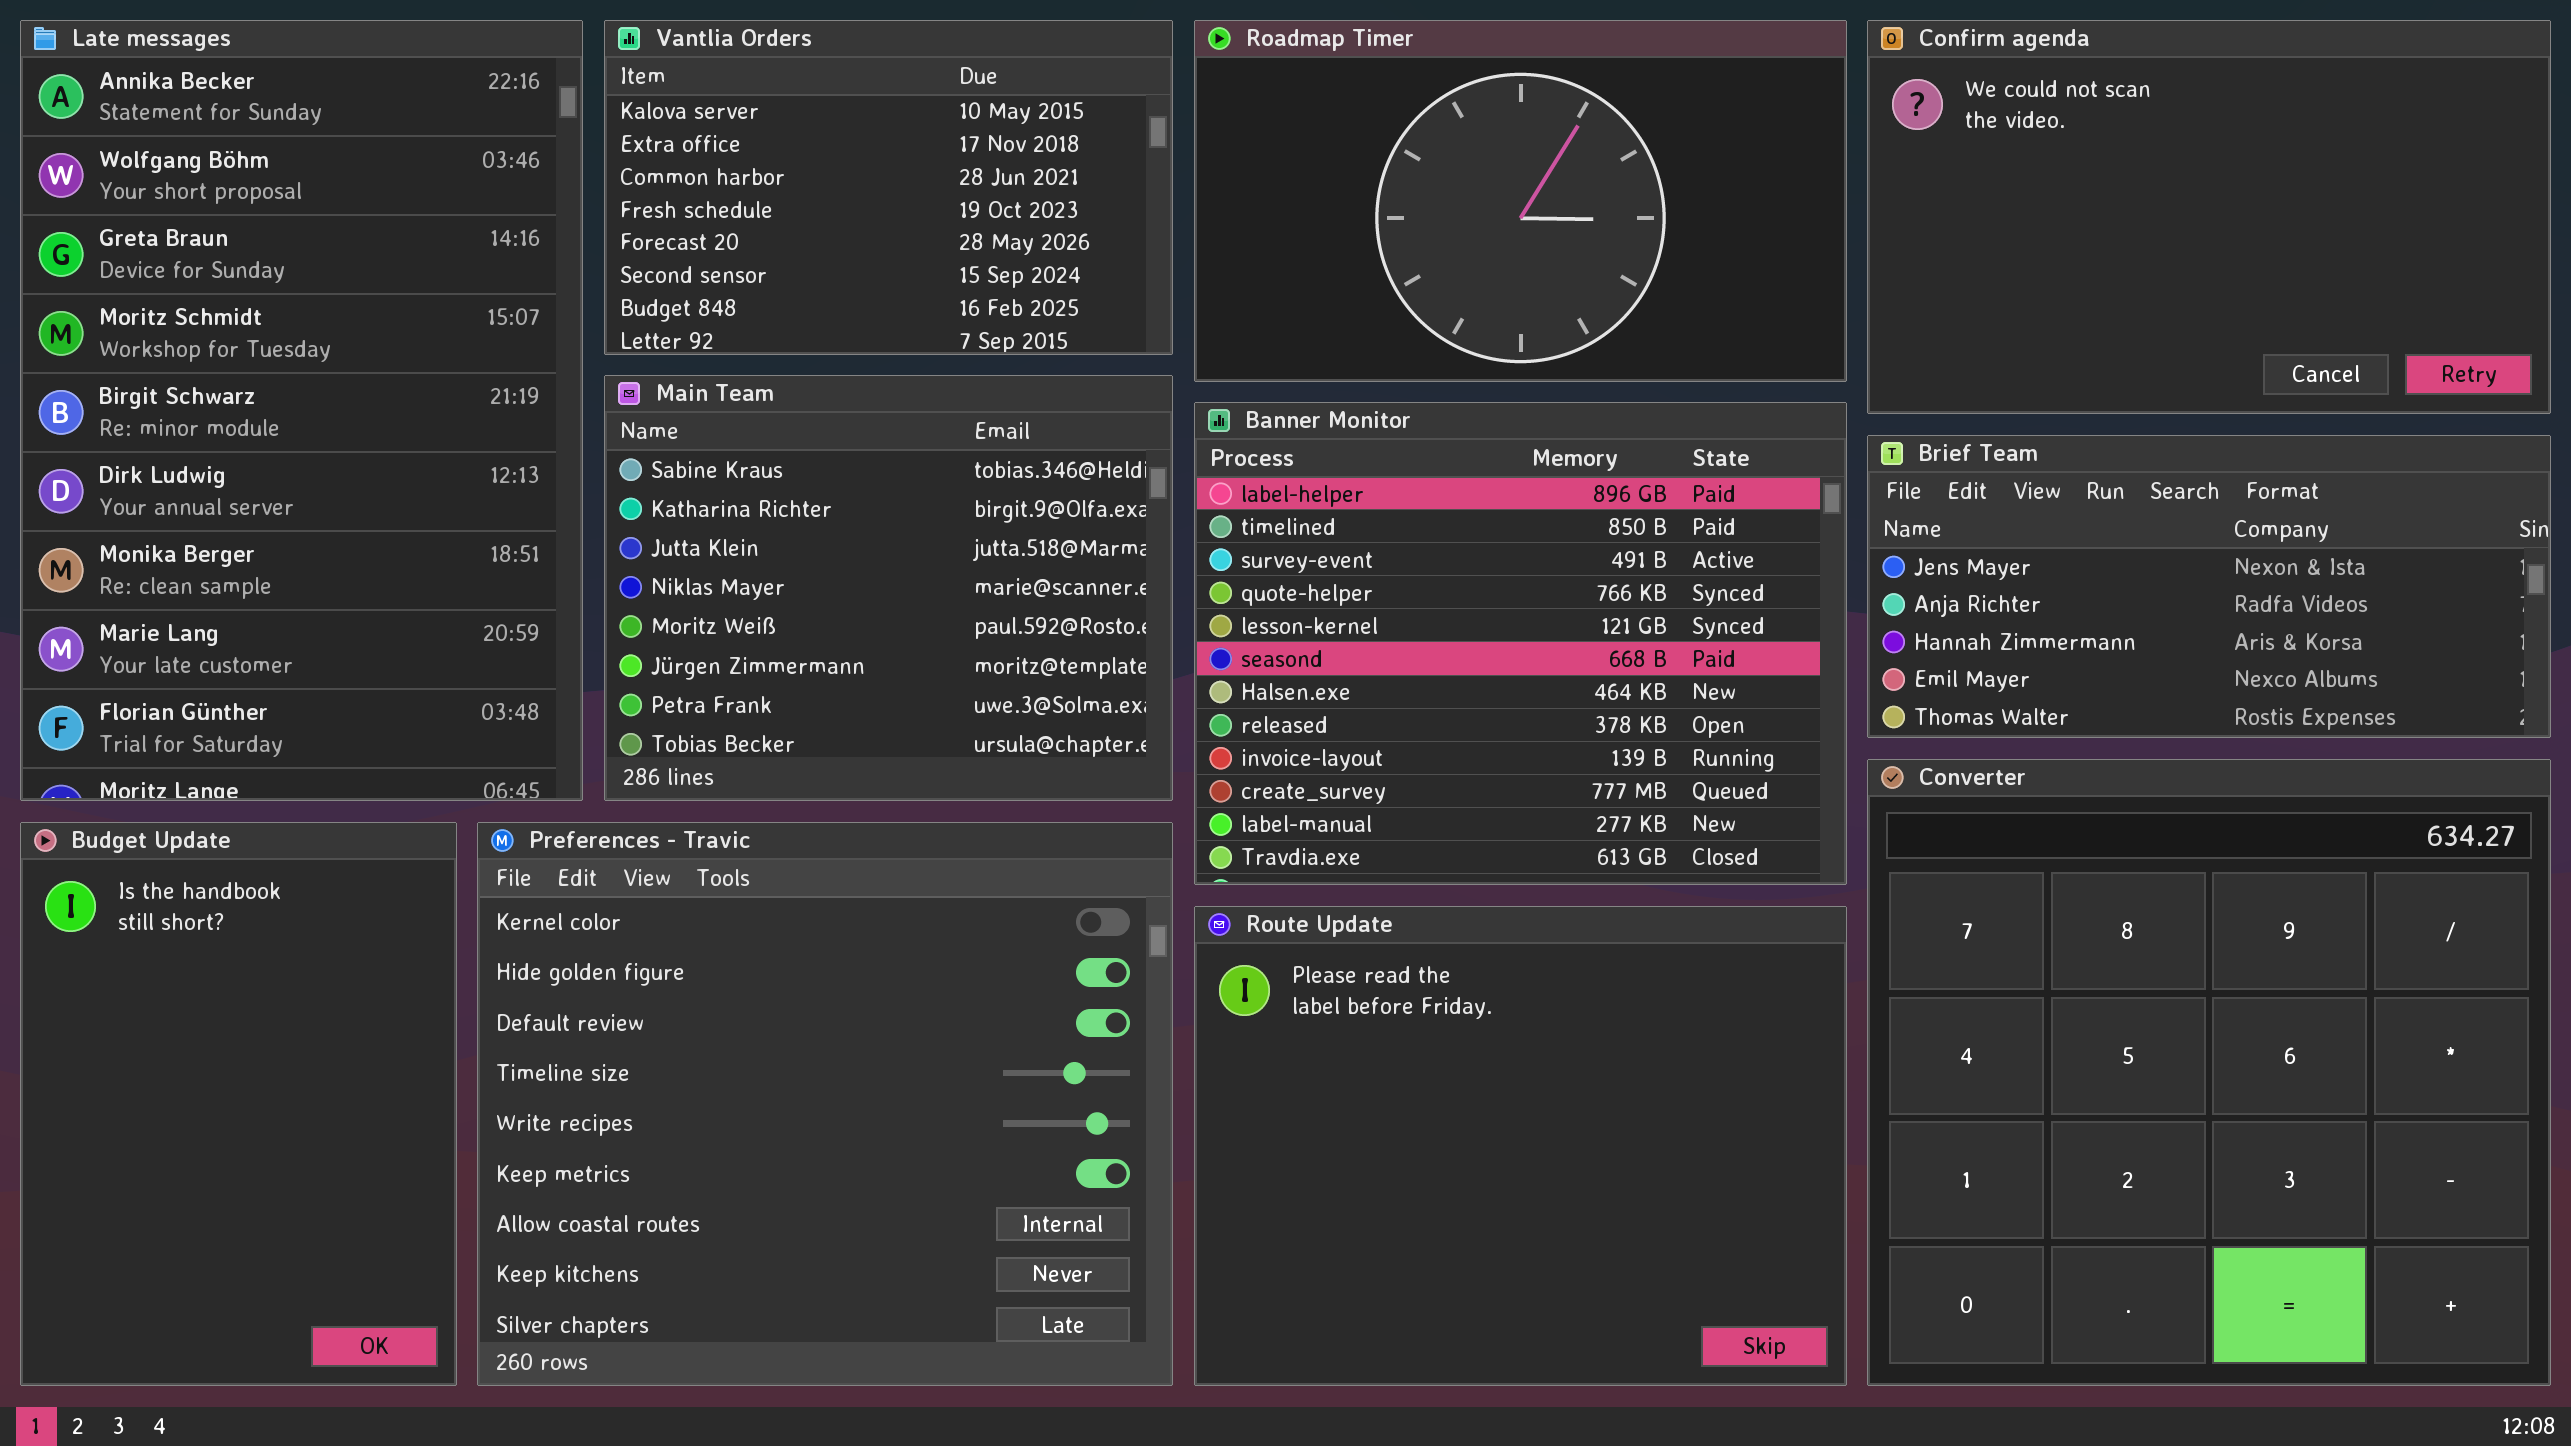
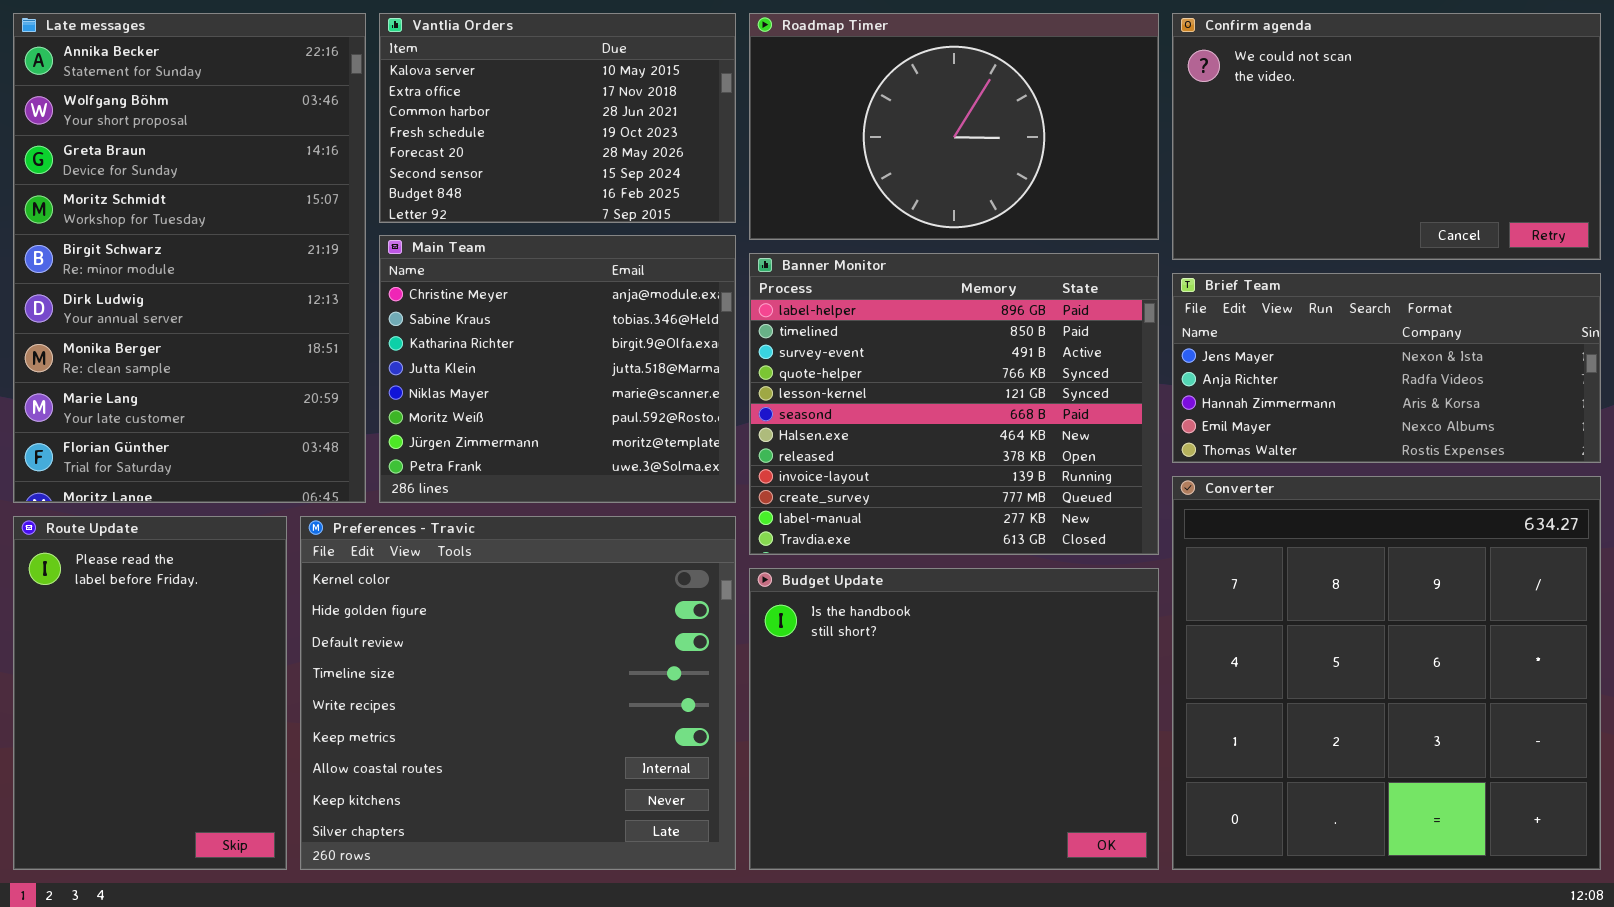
Main Team: [604,375,1173,801] -> [379,235,736,503], scrolled up 1 row
Budget Update: [20,822,457,1386] -> [749,568,1159,870], moved, resized
Route Update: [1194,906,1847,1386] -> [13,516,287,870], moved, resized

